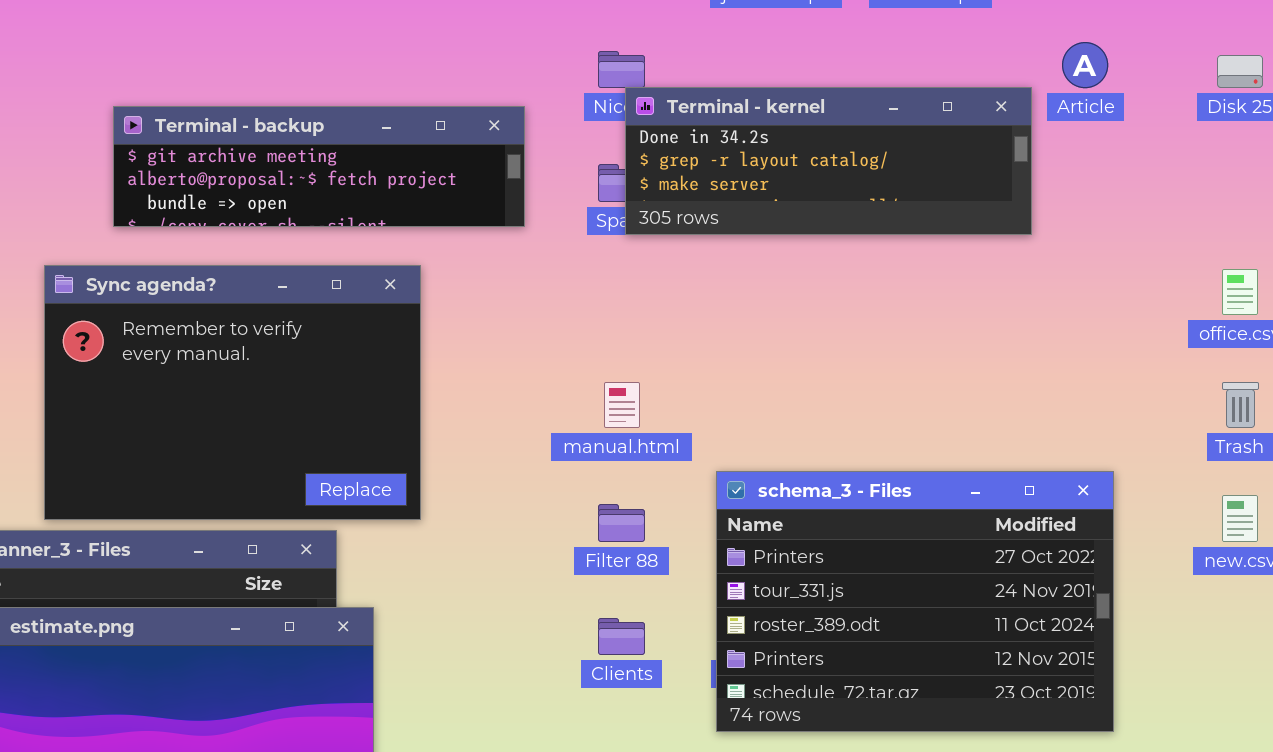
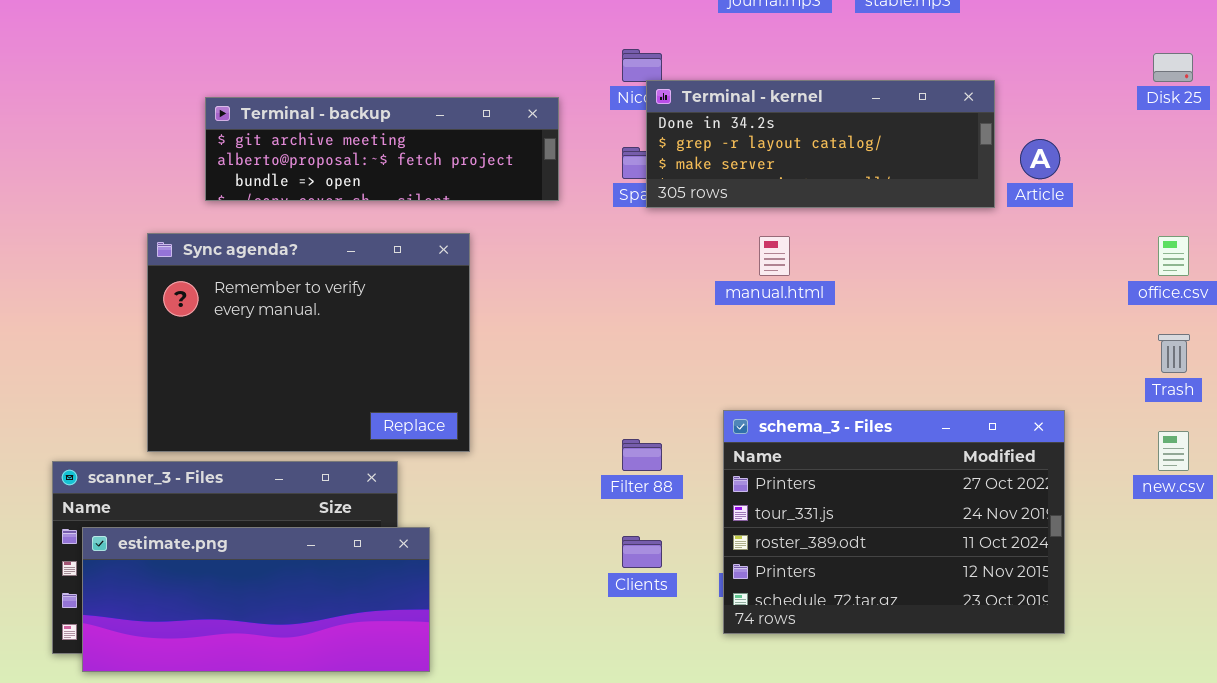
Article: [1062,42,1108,88] -> [1020,139,1060,179], moved
manual.html: [604,382,640,428] -> [759,236,790,276], moved

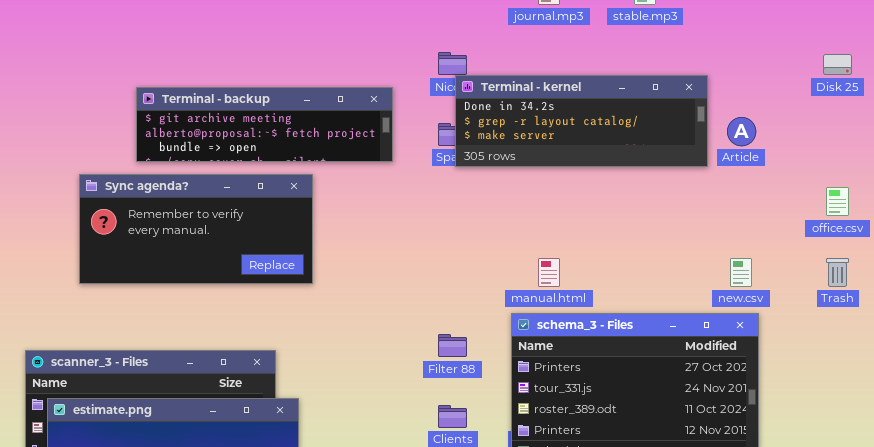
Sync agenda?: [147,233,470,452] -> [79,174,313,284], moved, resized
manual.html: [759,236,790,276] -> [538,258,560,287], moved
new.csv: [1158,431,1189,471] -> [730,258,752,287], moved

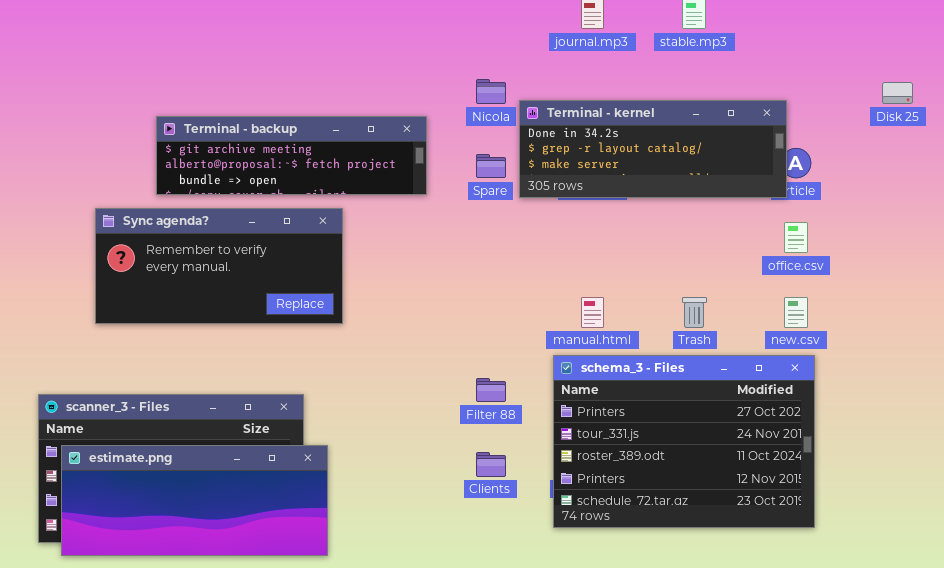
Terminal - kernel: [455,75,708,167] -> [519,100,787,198], moved
office.csv: [826,187,849,216] -> [784,222,808,253], moved
Trash: [826,258,849,287] -> [682,297,707,328], moved

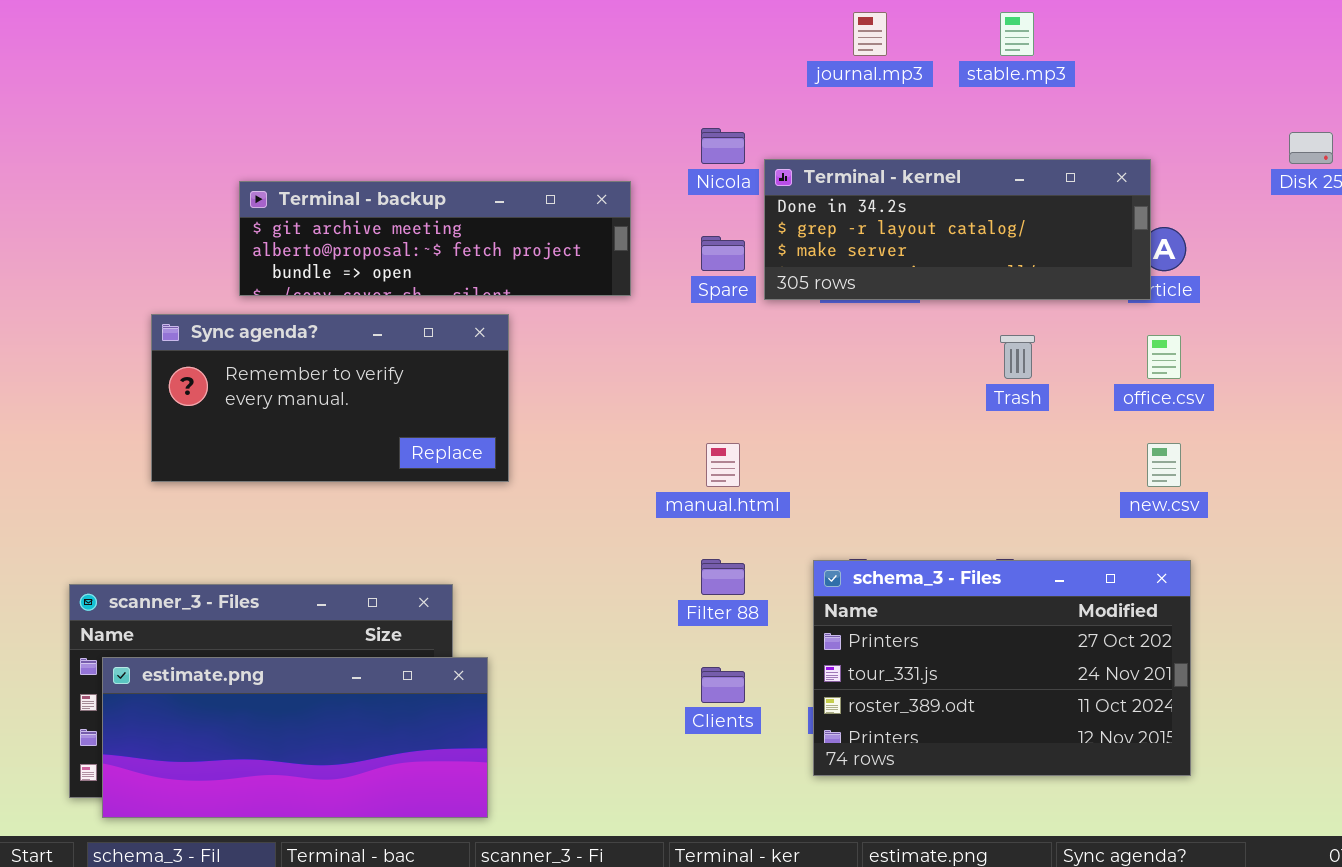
manual.html: [581,297,604,328] -> [706,443,740,487], moved
Trash: [682,297,707,328] -> [1000,335,1035,379], moved
schema_3 - Files: [553,355,815,528] -> [813,560,1191,776], resized

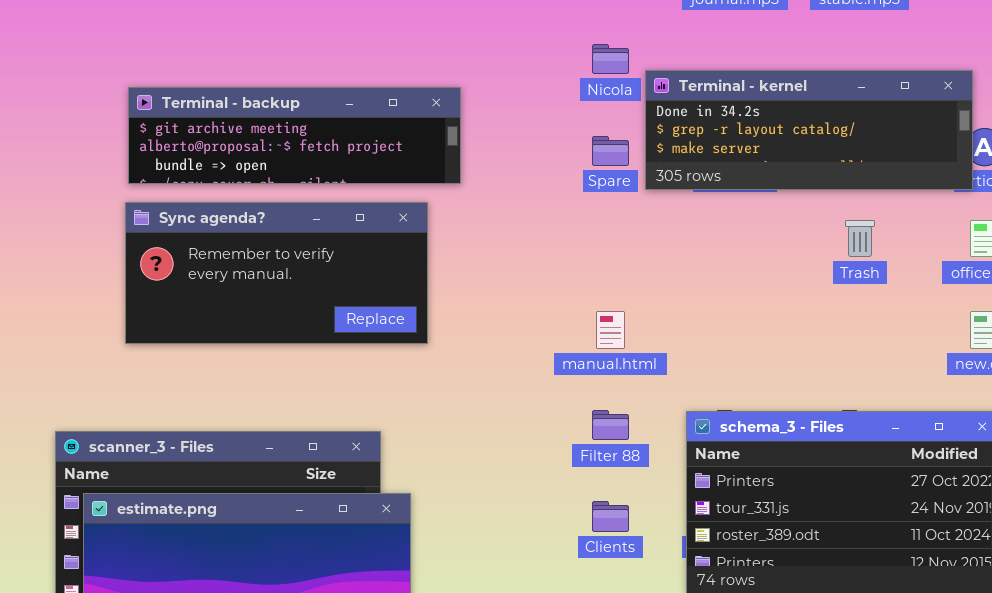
Terminal - backup: [239,181,631,296] -> [128,87,461,184], moved

